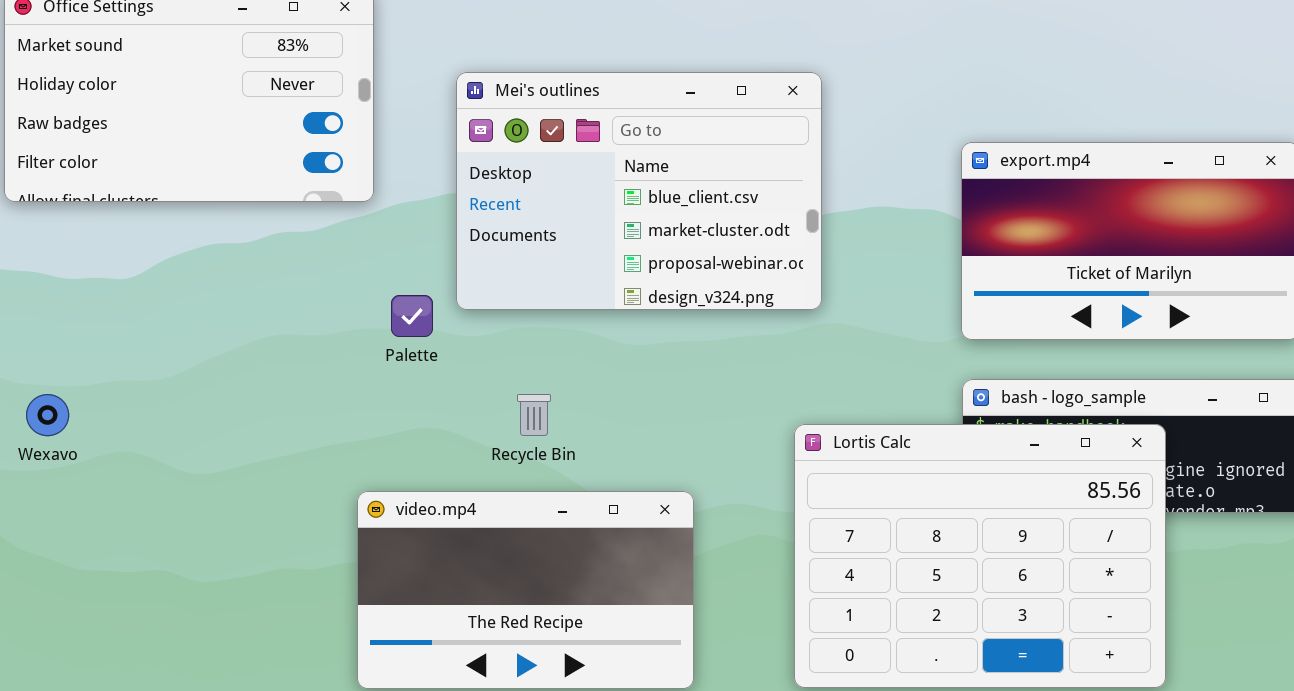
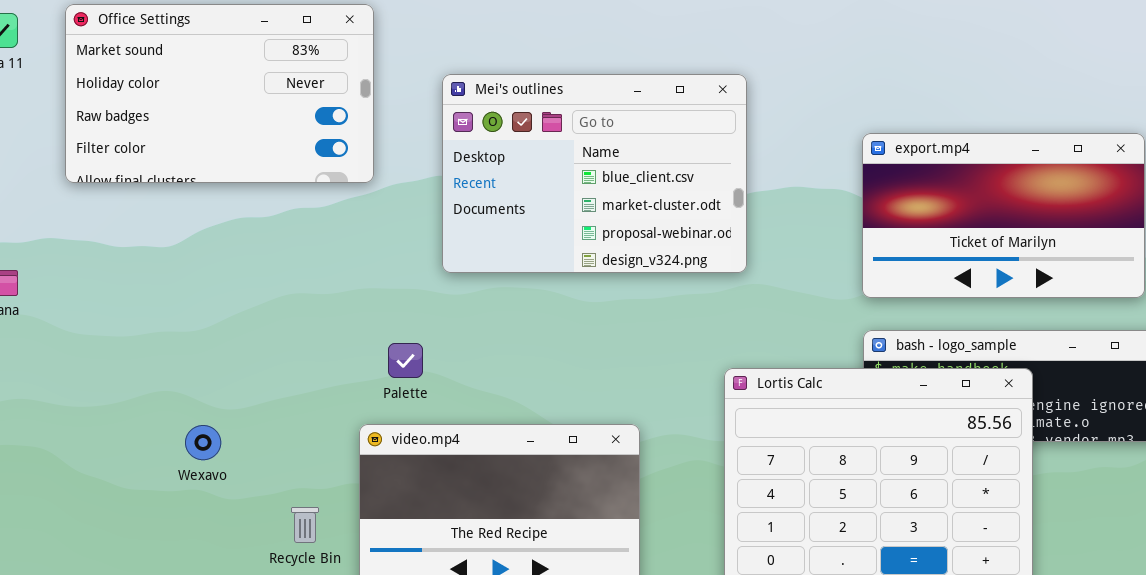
Palette: [391,295,433,337] -> [388,343,423,378], moved
Wexavo: [26,394,69,436] -> [185,425,221,460], moved
Recycle Bin: [517,394,551,436] -> [291,507,319,543], moved

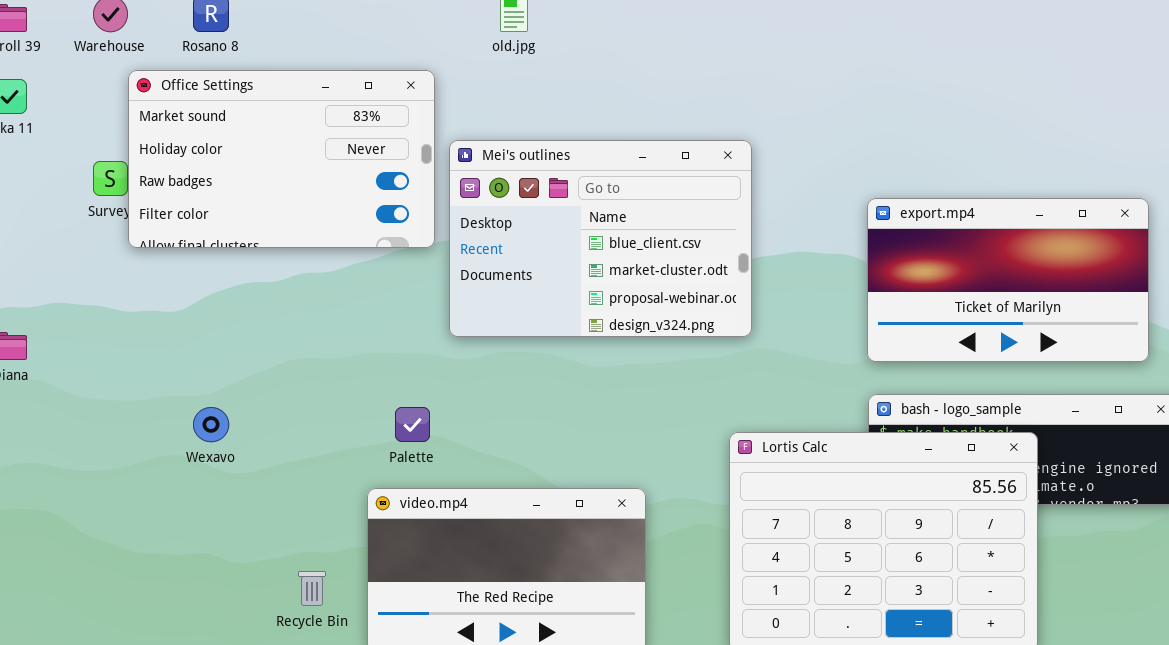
Office Settings: [65,4,374,183] -> [128,70,435,248], moved
Wexavo: [185,425,221,460] -> [193,407,229,442], moved

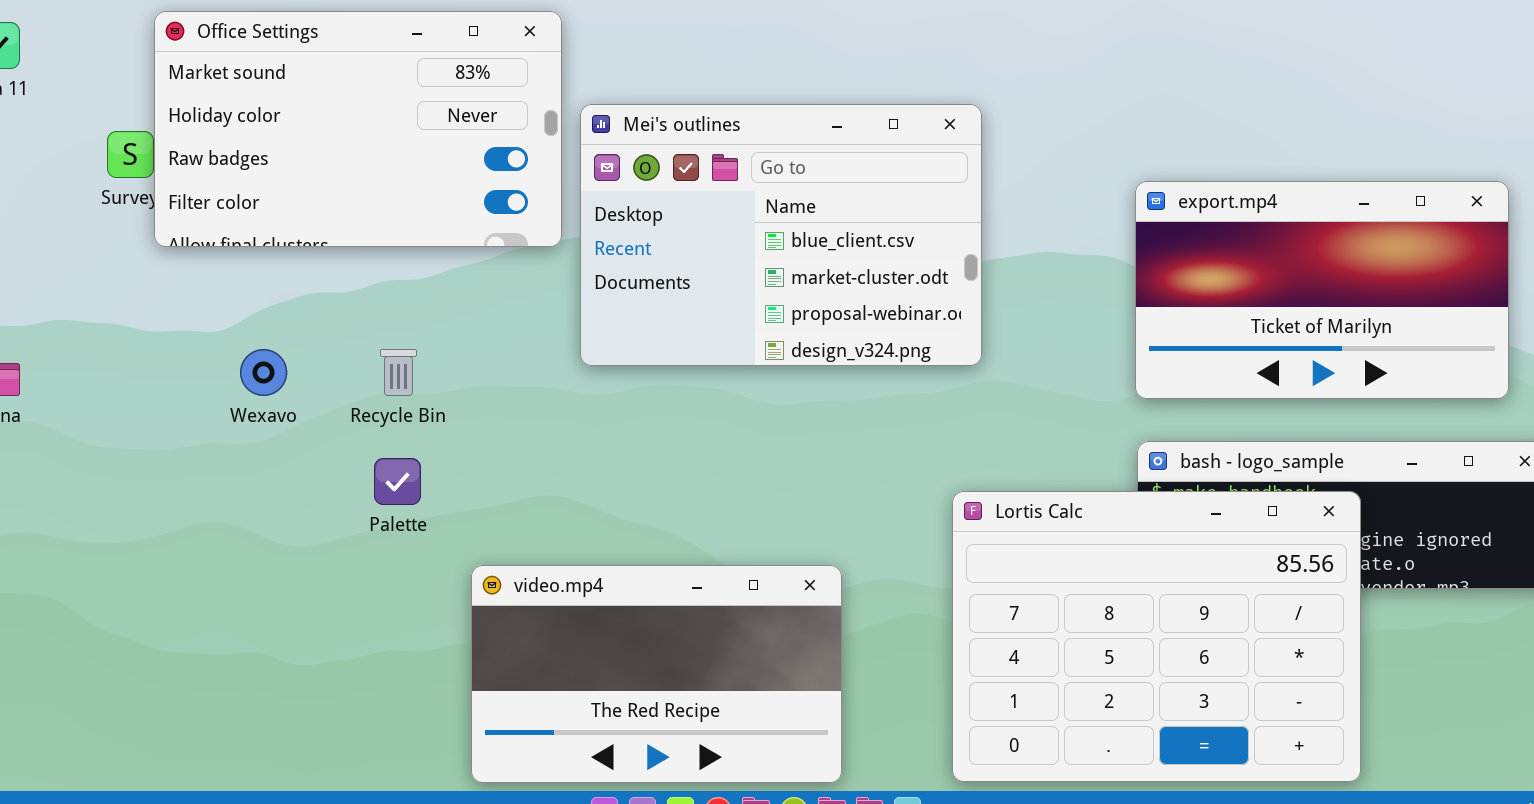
Wexavo: [193,407,229,442] -> [240,349,287,396], moved
Palette: [395,407,430,442] -> [374,458,421,505], moved
Recycle Bin: [298,571,326,606] -> [380,349,417,396], moved

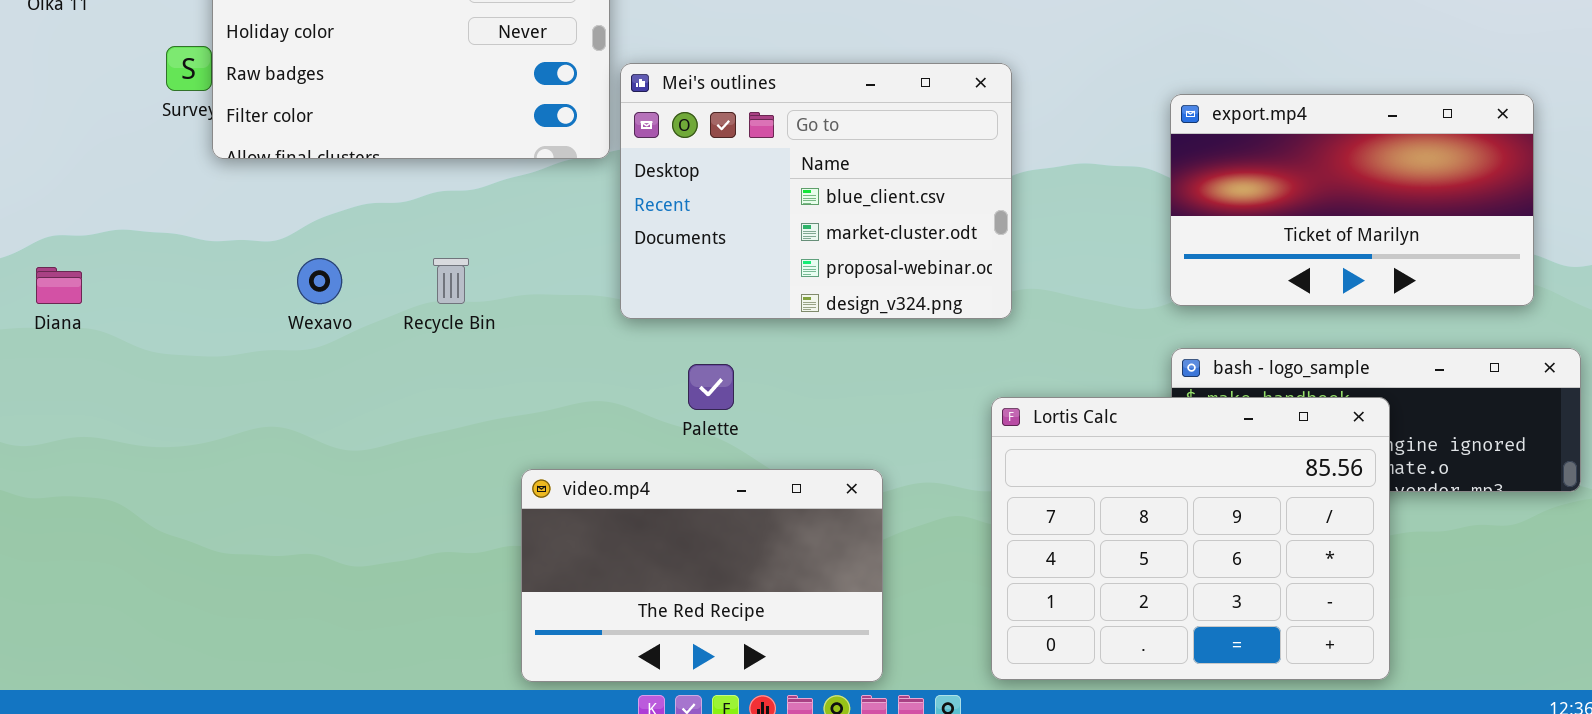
Mei's outlines: [580,104,982,366] -> [620,63,1012,319], moved
Palette: [374,458,421,505] -> [688,364,734,410], moved

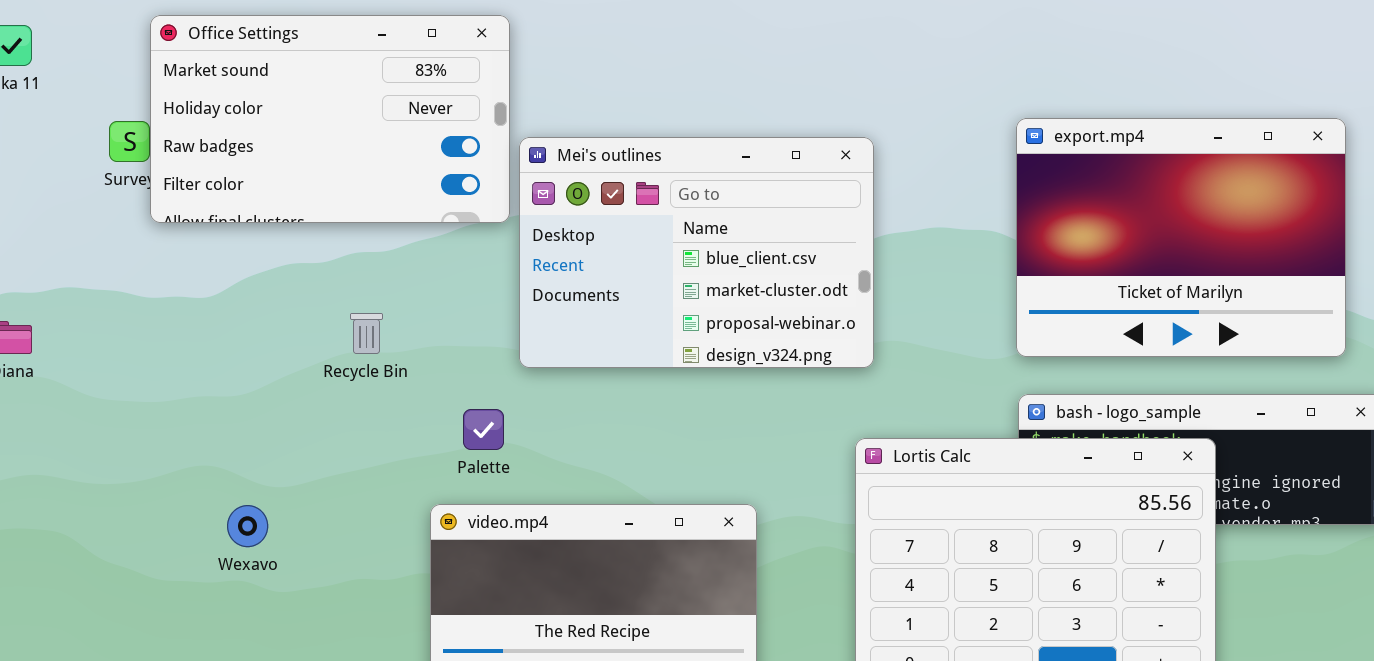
export.mp4: [1170,94,1534,306] -> [1016,118,1346,357], resized
Wexavo: [297,258,342,304] -> [227,505,268,547], moved
Palette: [688,364,734,410] -> [463,409,504,450], moved

